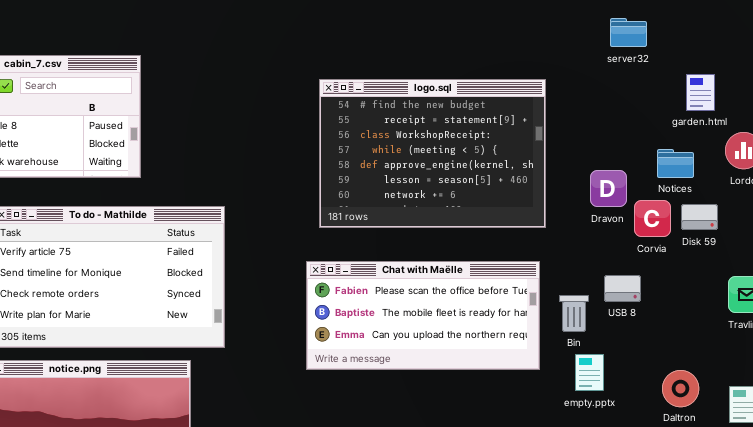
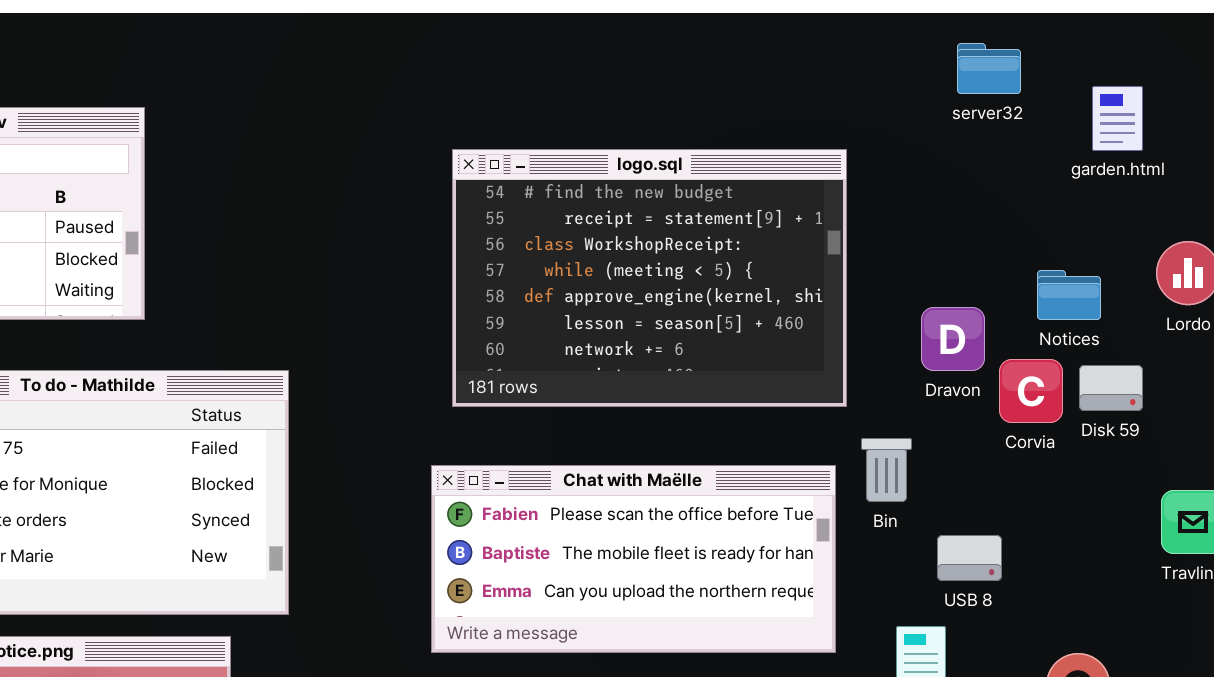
garden.html: [686,74,715,111] -> [1092,86,1143,151], moved
USB 8: [604,275,641,302] -> [937,535,1002,581], moved
Bin: [559,295,589,332] -> [861,438,912,502], moved

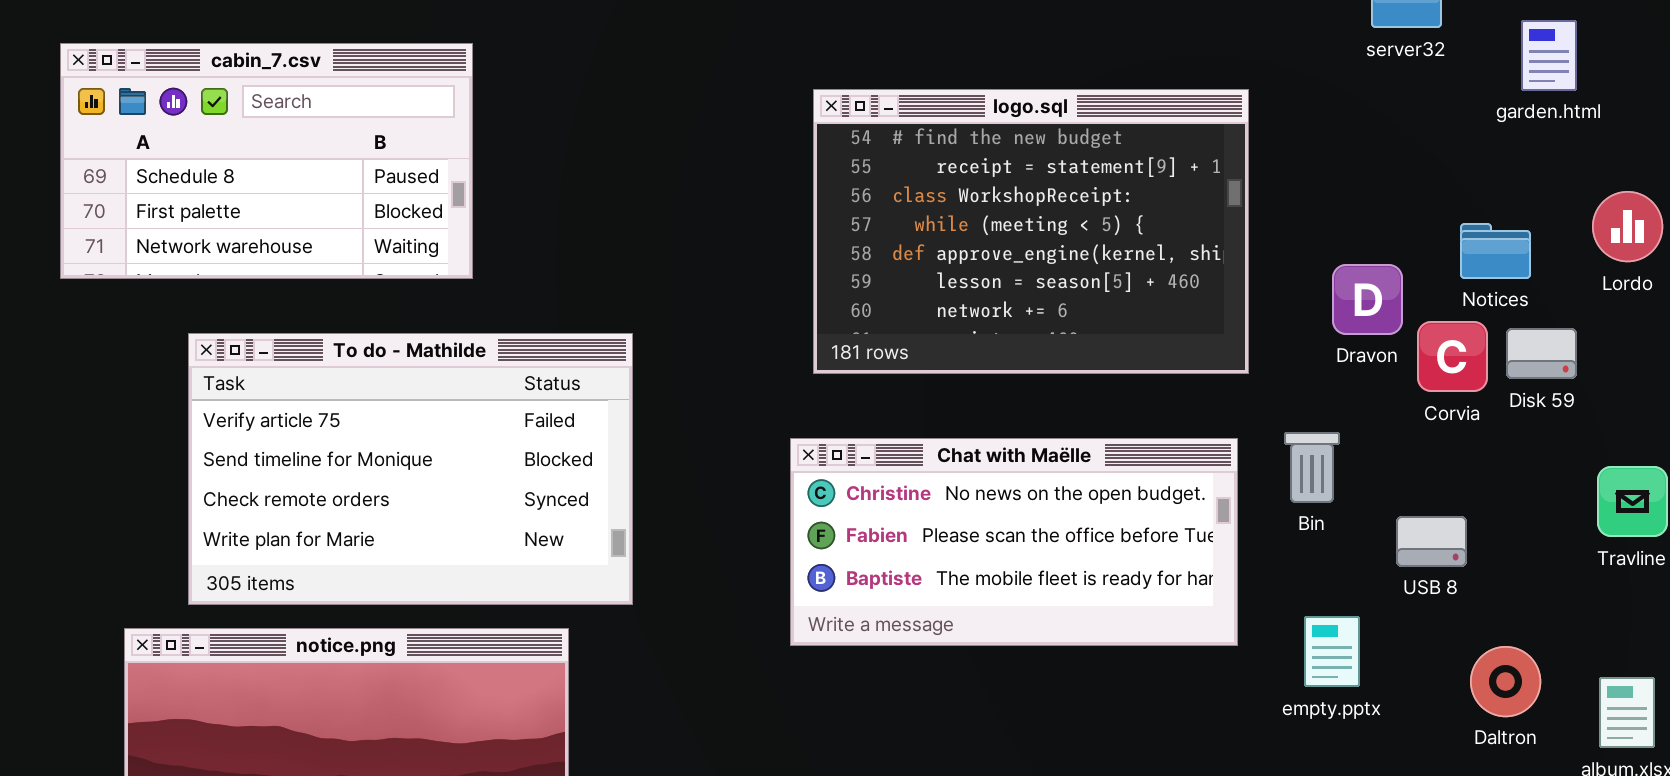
Bin: [861,438,912,502] -> [1284,432,1340,503], moved
Chat with Maëlle: [431,465,836,653] -> [790,438,1238,646], scrolled up 1 row
USB 8: [937,535,1002,581] -> [1396,516,1467,567], moved

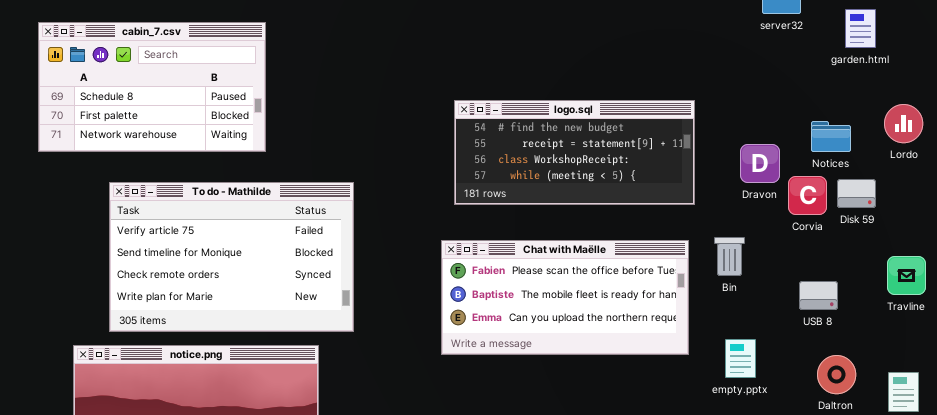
logo.sql: [813,89,1249,374] -> [454,100,695,205], resized
Chat with Maëlle: [790,438,1238,646] -> [441,240,689,355], scrolled down 1 row
USB 8: [1396,516,1467,567] -> [799,281,838,310], moved

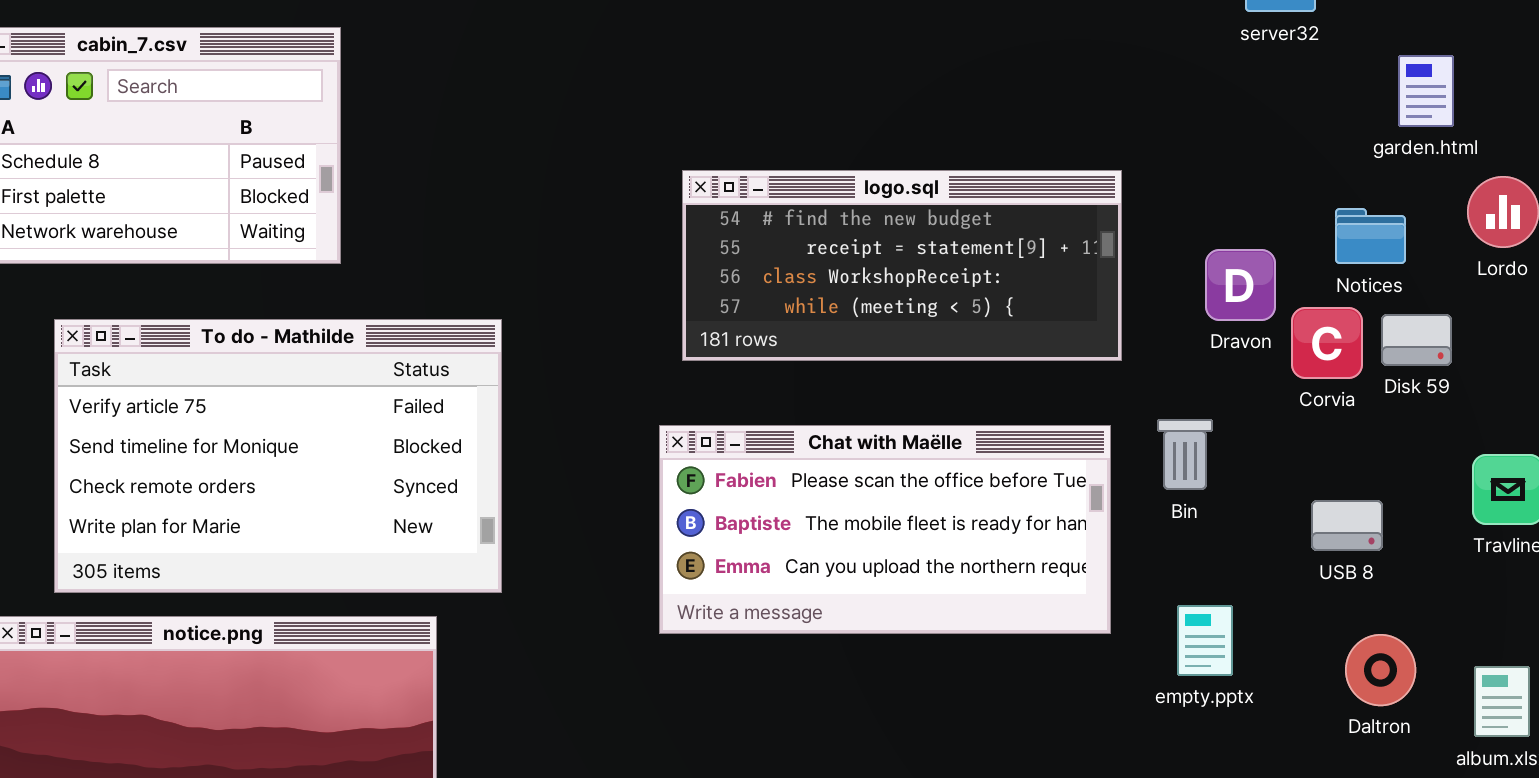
garden.html: [845,9,876,48] -> [1398,55,1454,127], moved

